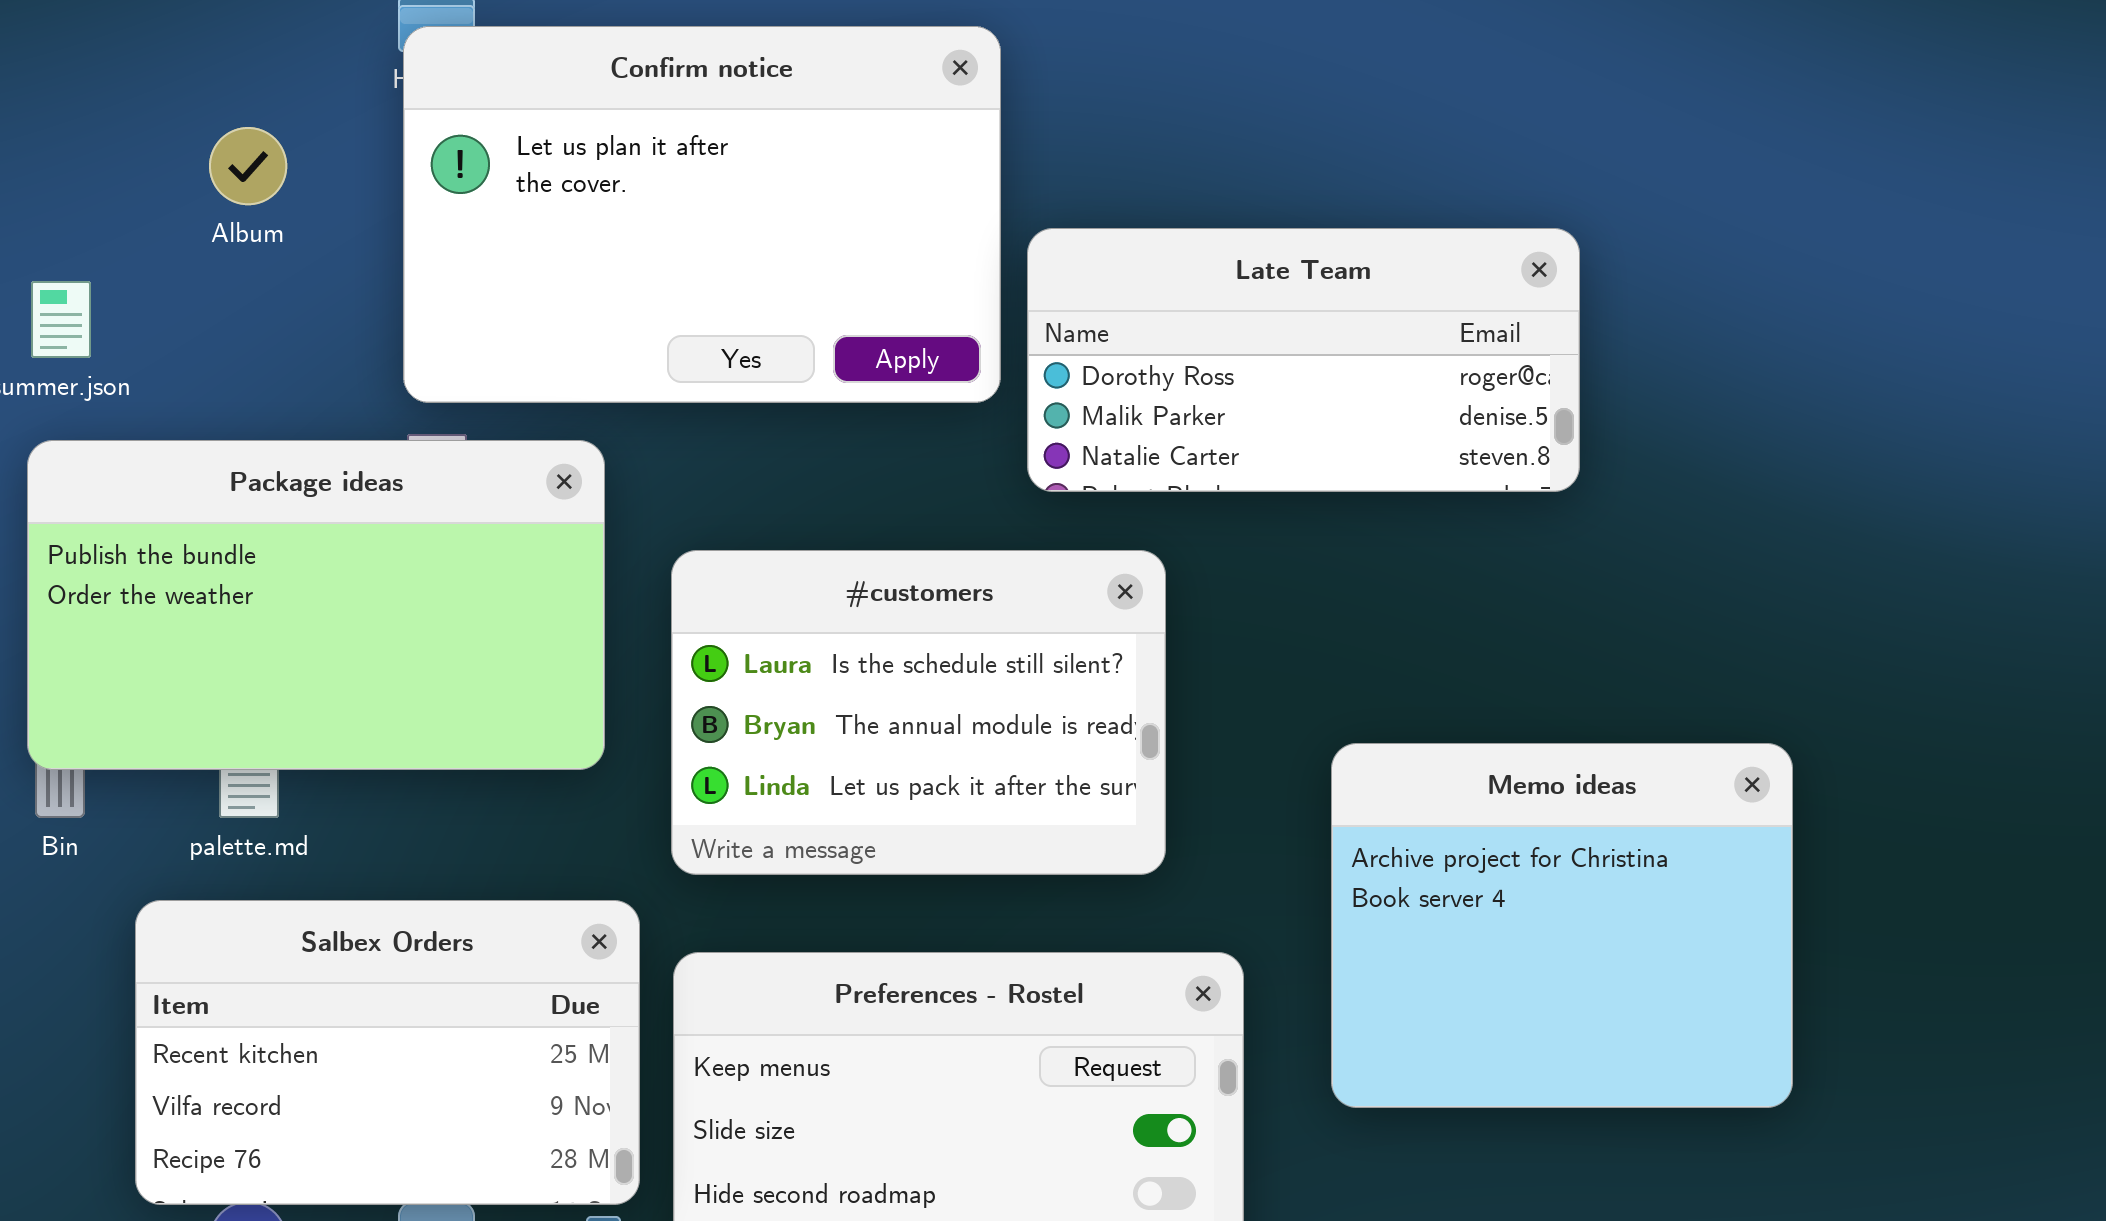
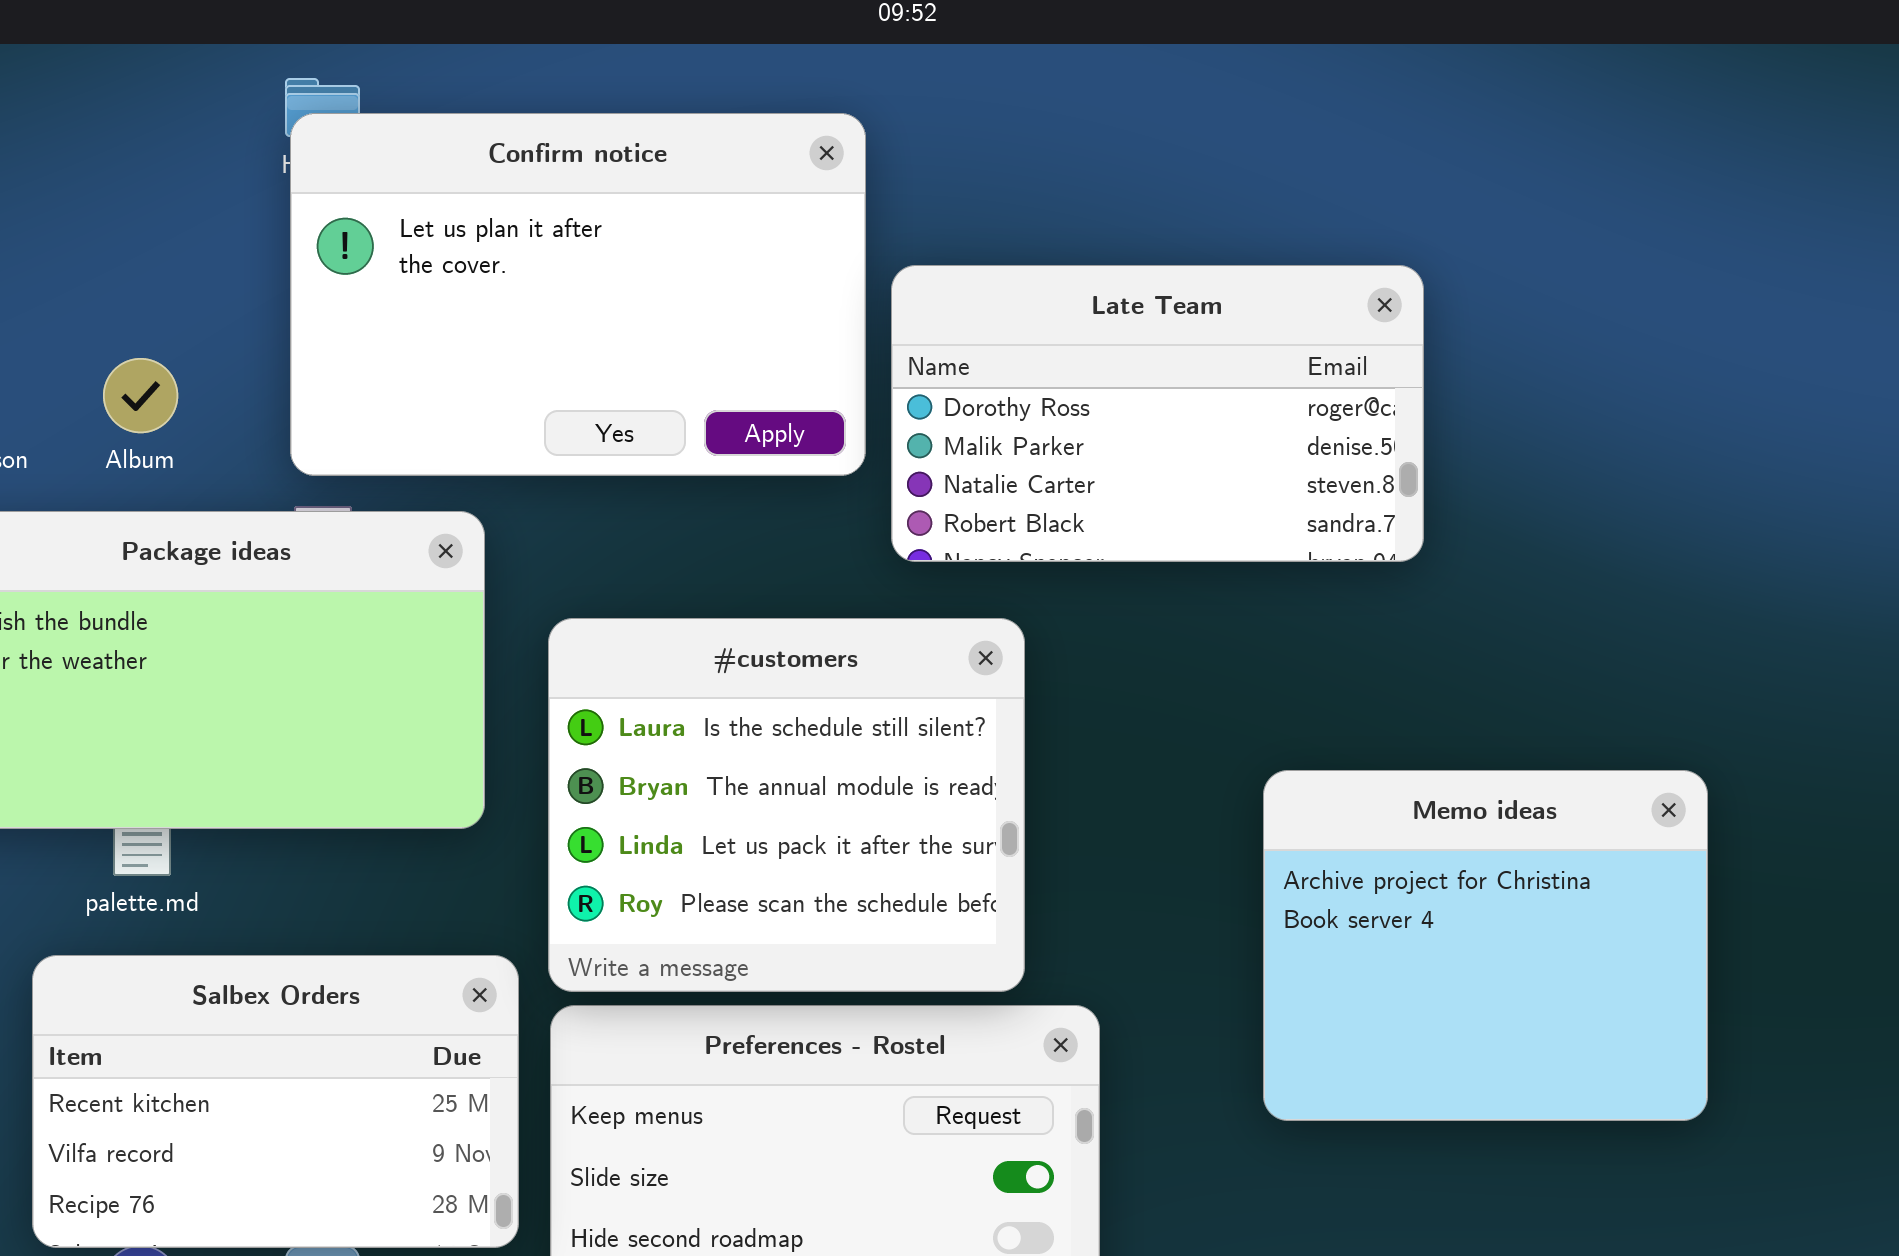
Album: [209,127,287,205] -> [103,358,178,433], moved
Late Team: [1027,228,1580,492] -> [891,265,1424,562], resized
#customers: [671,550,1166,875] -> [548,618,1025,992], resized
Memo ideas: [1331,743,1793,1108] -> [1263,770,1708,1121], moved

